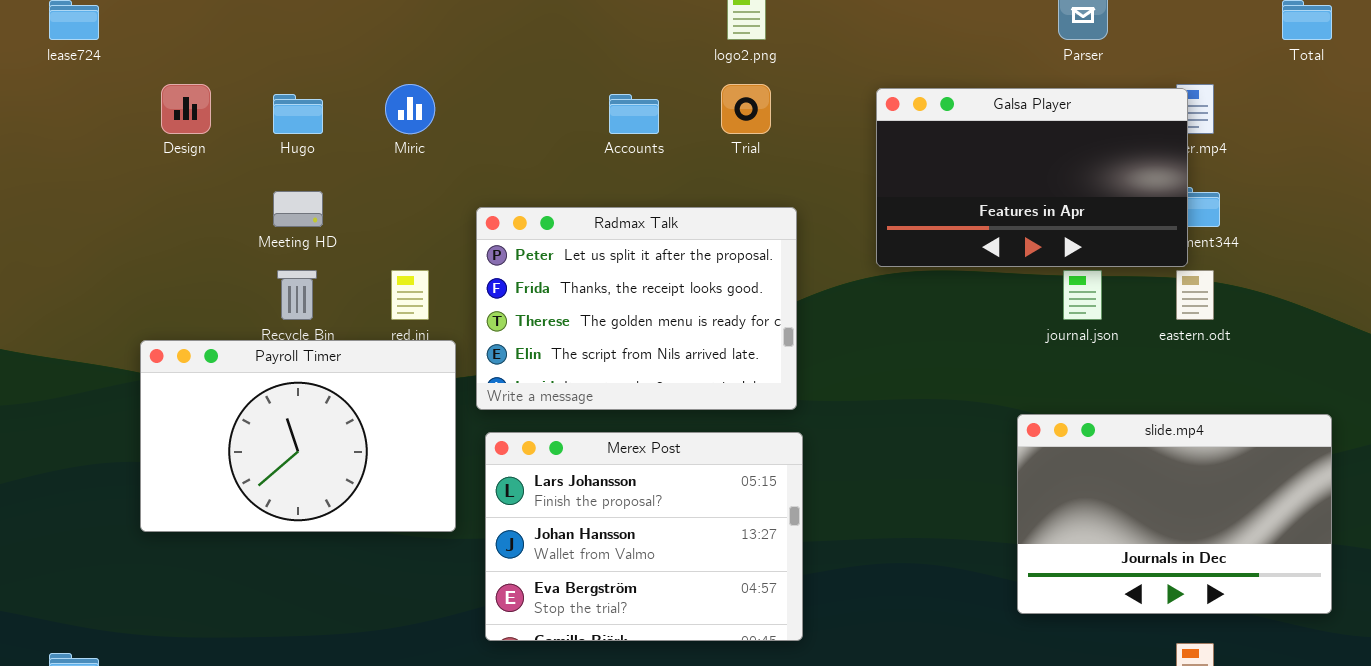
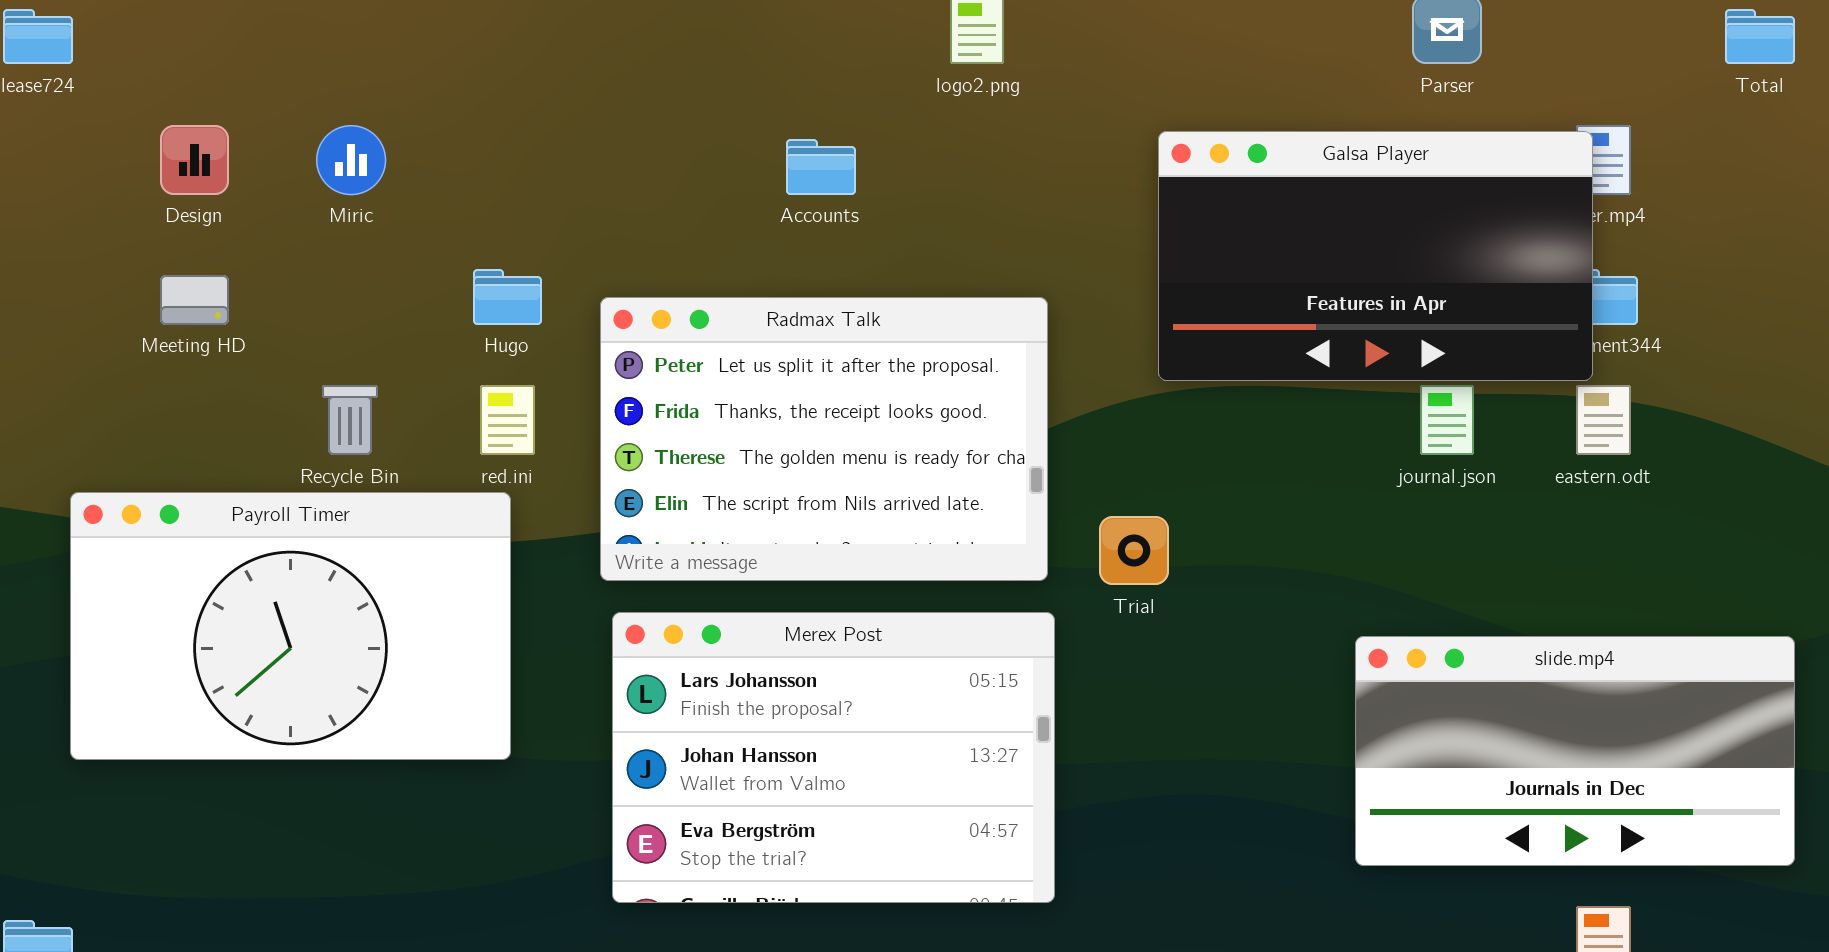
Miric: [385,84,435,134] -> [316,125,386,195], moved
Trial: [721,84,771,134] -> [1099,516,1169,585], moved
Hugo: [273,94,323,134] -> [473,269,542,325], moved
Meeting HD: [273,191,323,227] -> [160,275,229,325], moved
Payroll Timer: [140,340,456,532] -> [70,492,511,760], moved
slide.mp4: [1017,414,1332,614] -> [1355,636,1795,866], resized

